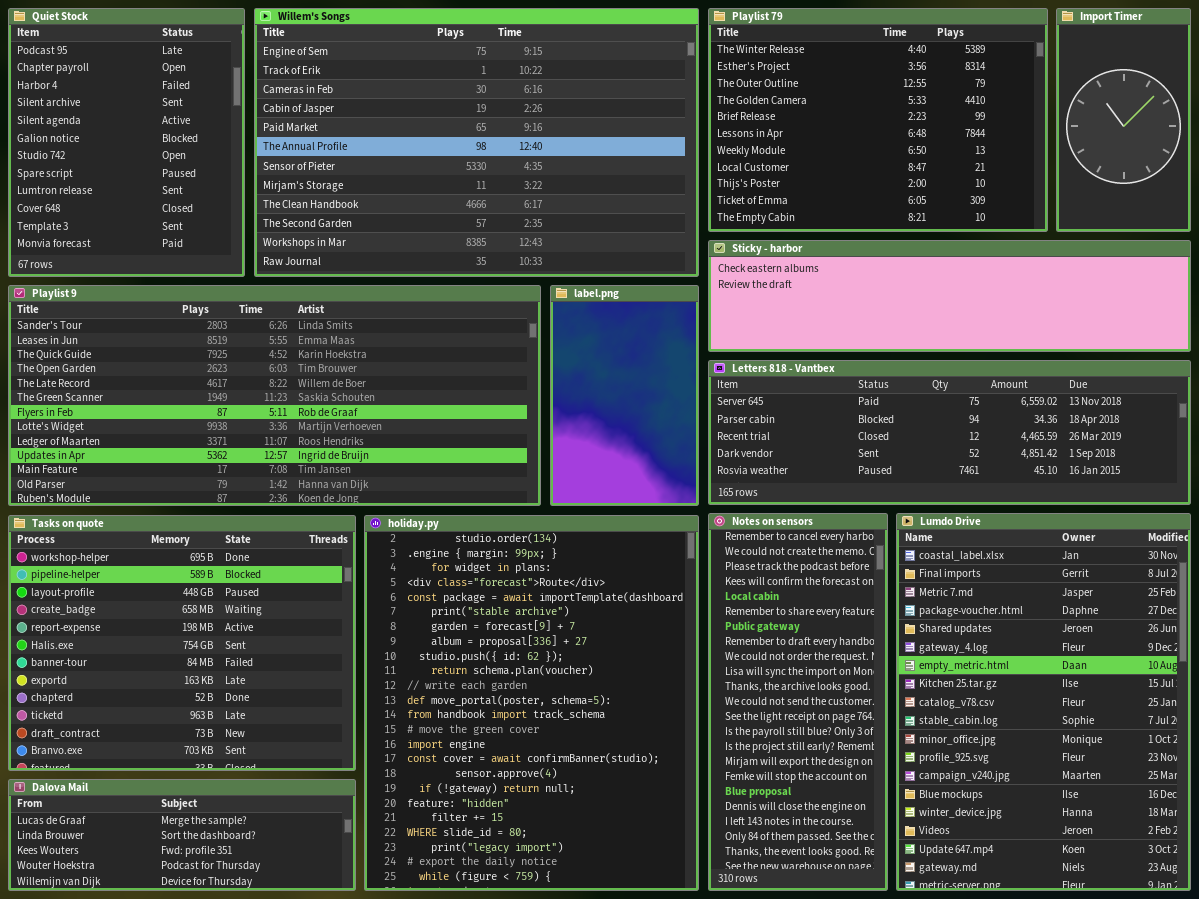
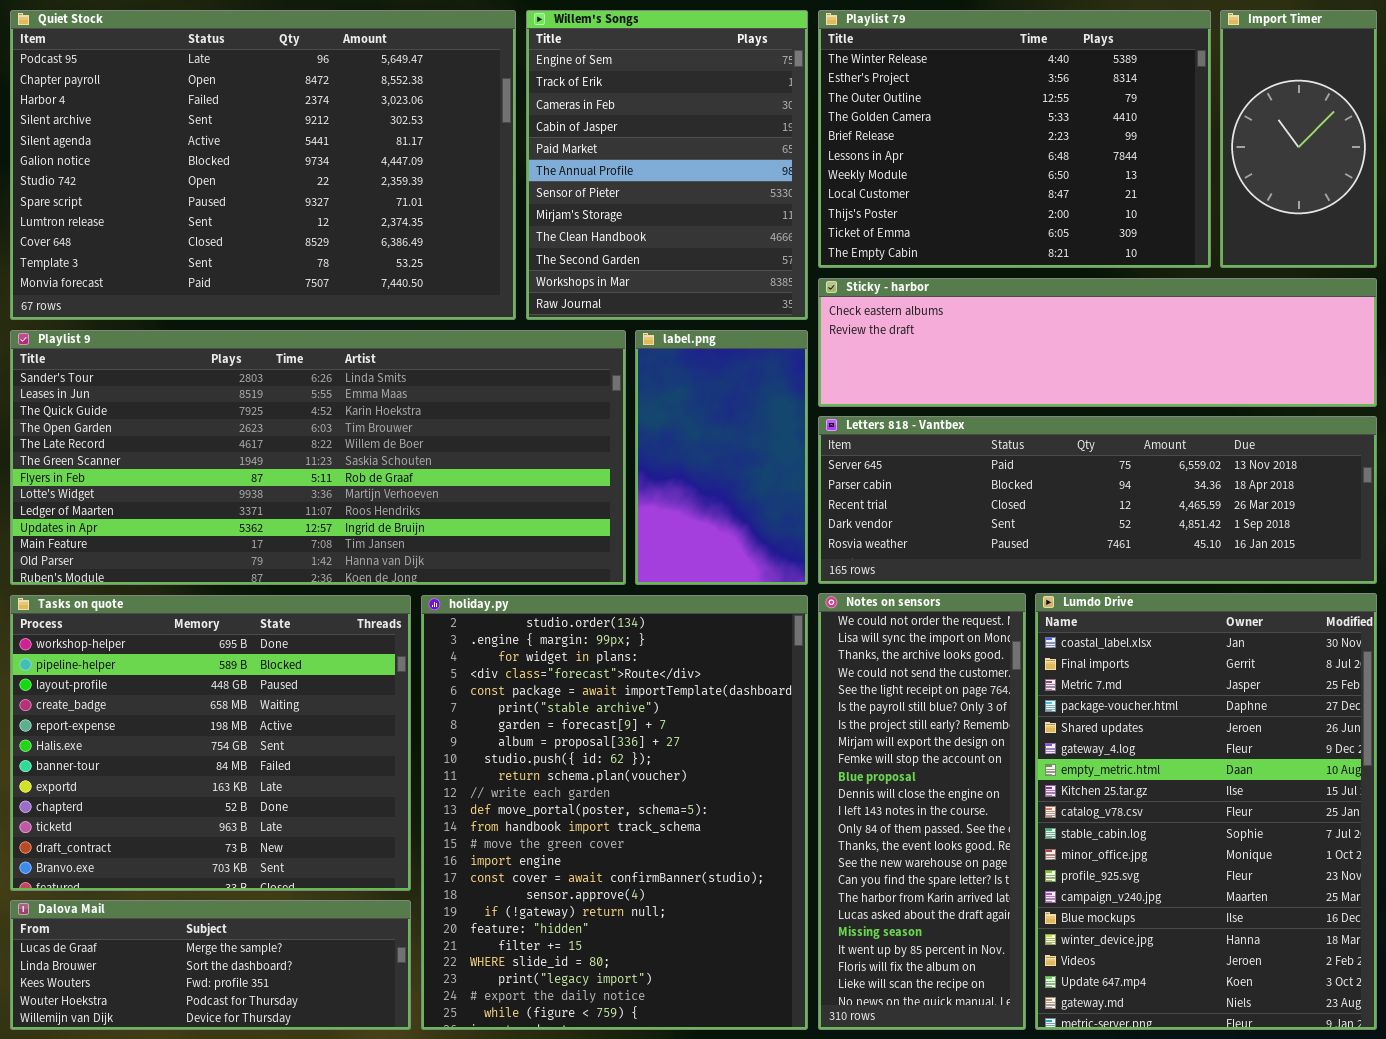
Quiet Stock: [8,8,245,277] -> [10,10,516,320], resized
Willem's Songs: [254,8,699,277] -> [526,10,808,320], resized
Notes on sensors: [708,513,888,891] -> [818,593,1026,1030], scrolled down 8 rows

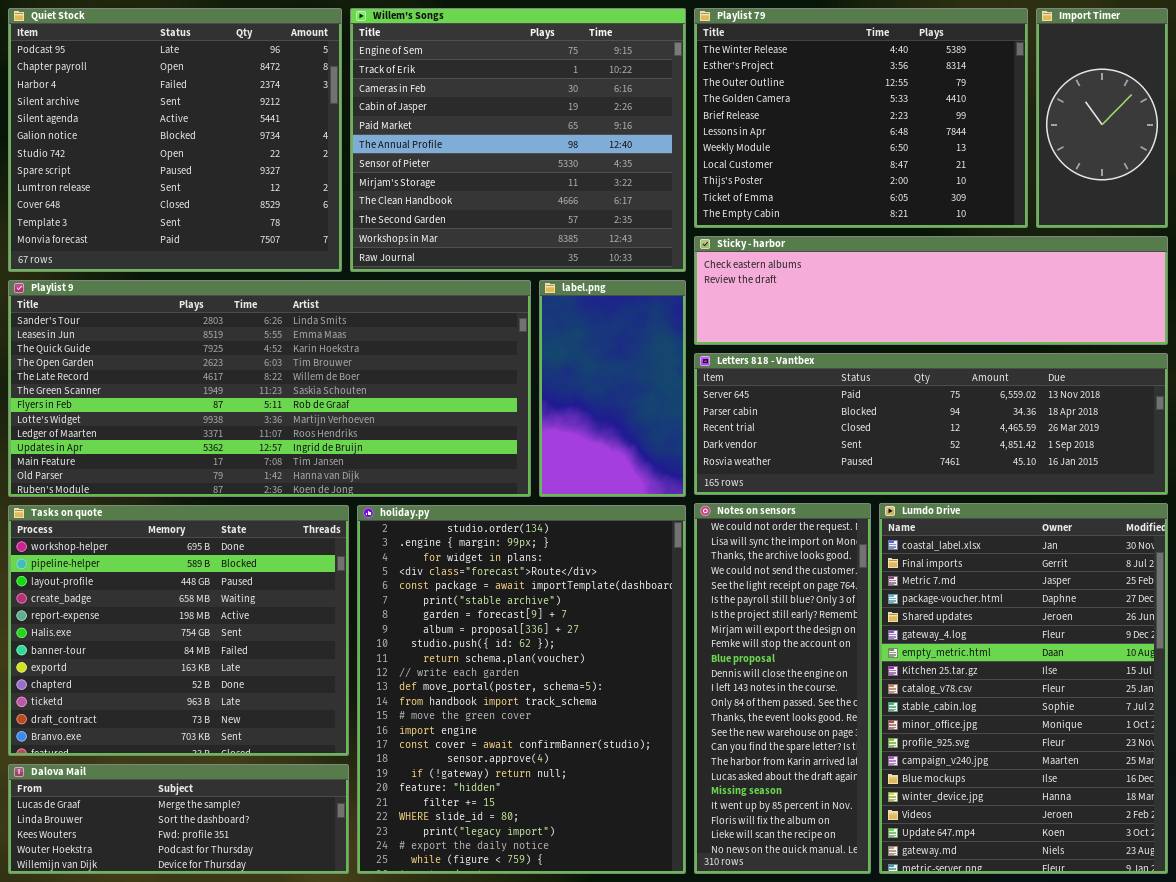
Quiet Stock: [10,10,516,320] -> [8,8,342,272], resized
Willem's Songs: [526,10,808,320] -> [350,8,686,272], resized

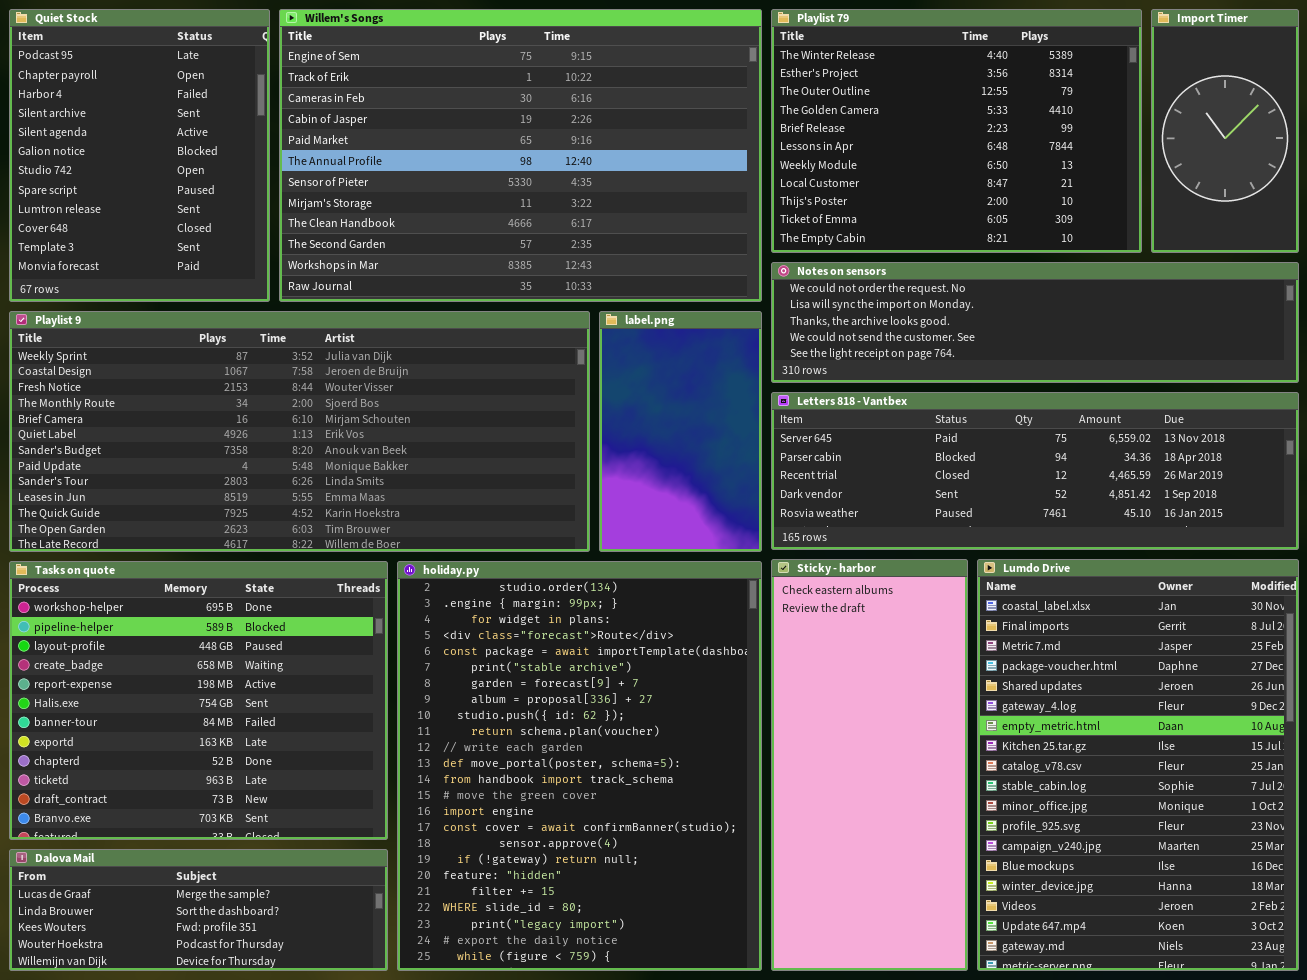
Quiet Stock: [8,8,342,272] -> [9,9,270,302], resized
Willem's Songs: [350,8,686,272] -> [279,9,762,302], resized
Sticky - harbor: [694,236,1168,345] -> [771,559,968,971], moved, resized
Playlist 9: [8,280,531,497] -> [9,311,590,552], scrolled up 8 rows
Notes on sensors: [694,503,871,874] -> [771,262,1299,383], moved, resized

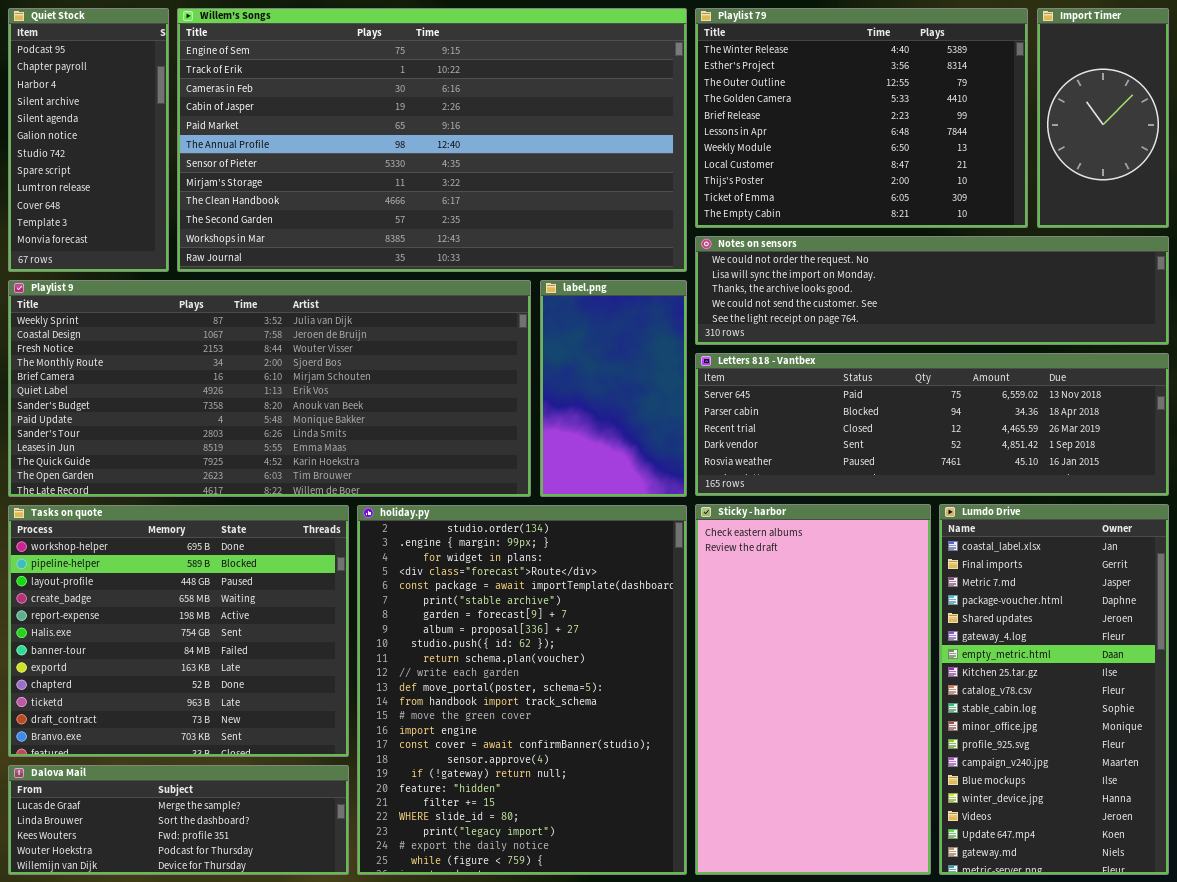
Quiet Stock: [9,9,270,302] -> [8,8,169,272], resized
Willem's Songs: [279,9,762,302] -> [177,8,687,272], resized
Sticky - harbor: [771,559,968,971] -> [695,504,931,875], resized
Lumdo Drive: [977,559,1299,971] -> [939,504,1169,875], resized

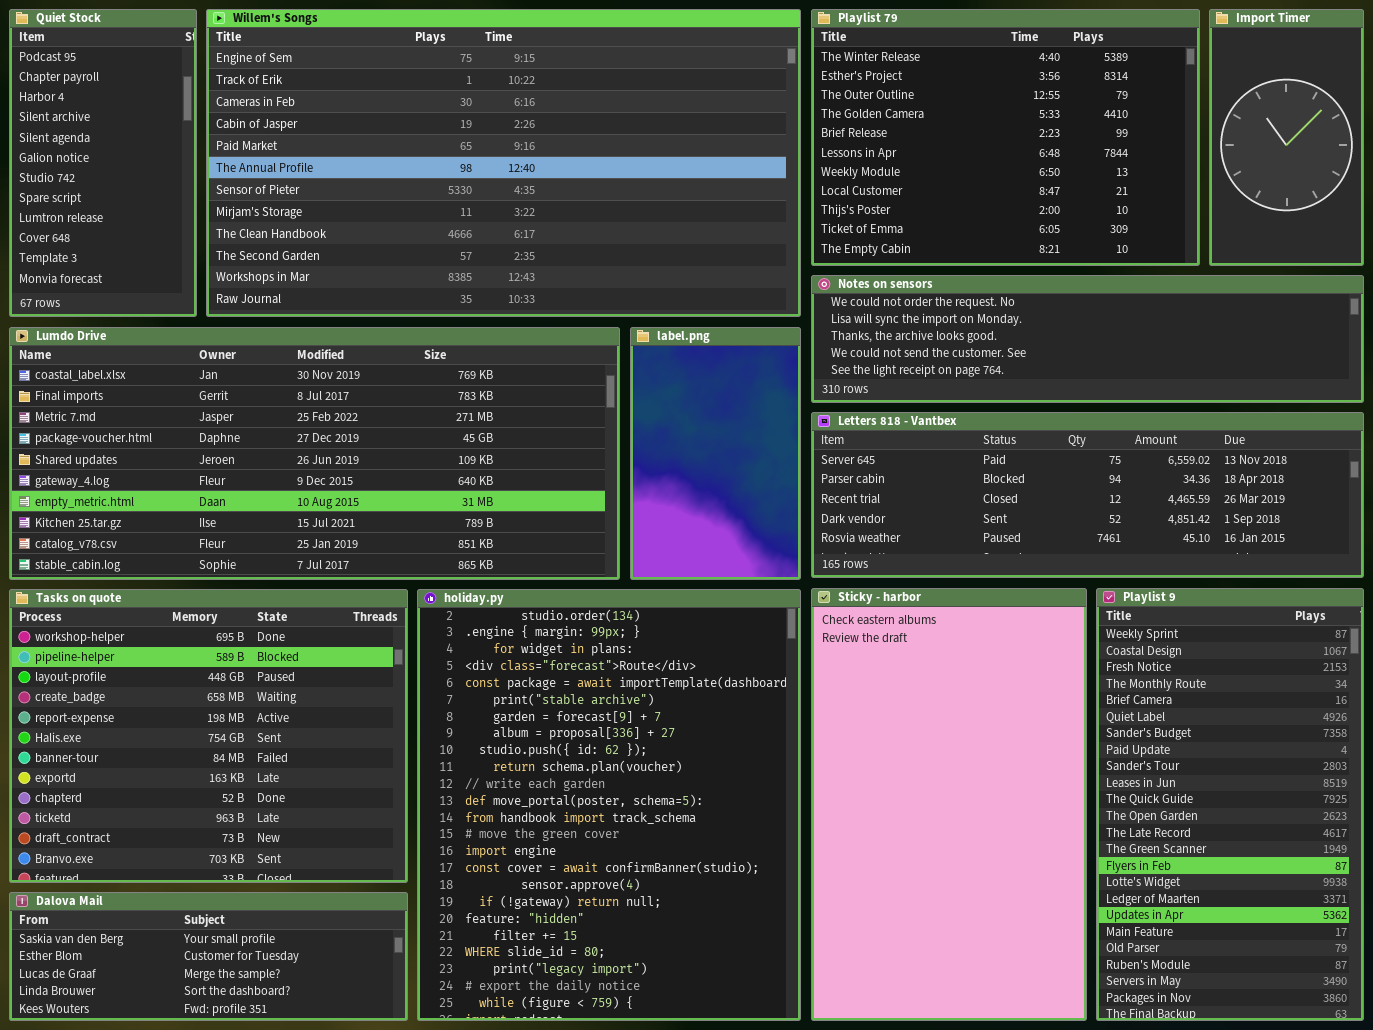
Playlist 9: [8,280,531,497] -> [1096,588,1364,1021], moved, resized
Lumdo Drive: [939,504,1169,875] -> [9,327,620,580], moved, resized
Dalova Mail: [8,765,349,875] -> [9,892,408,1021], scrolled up 2 rows

